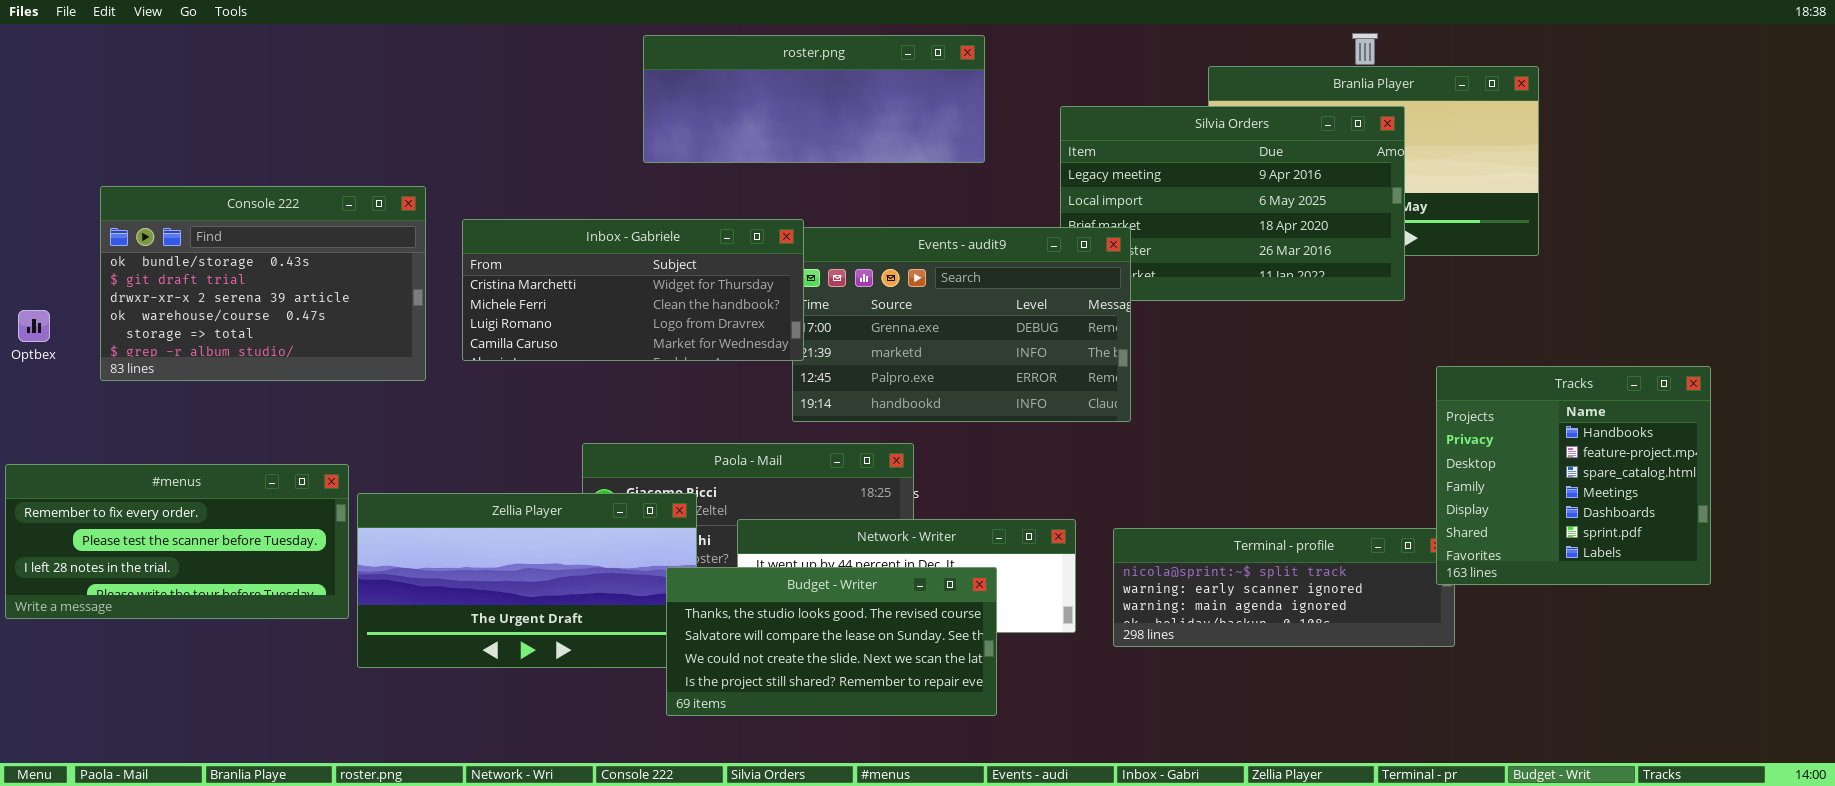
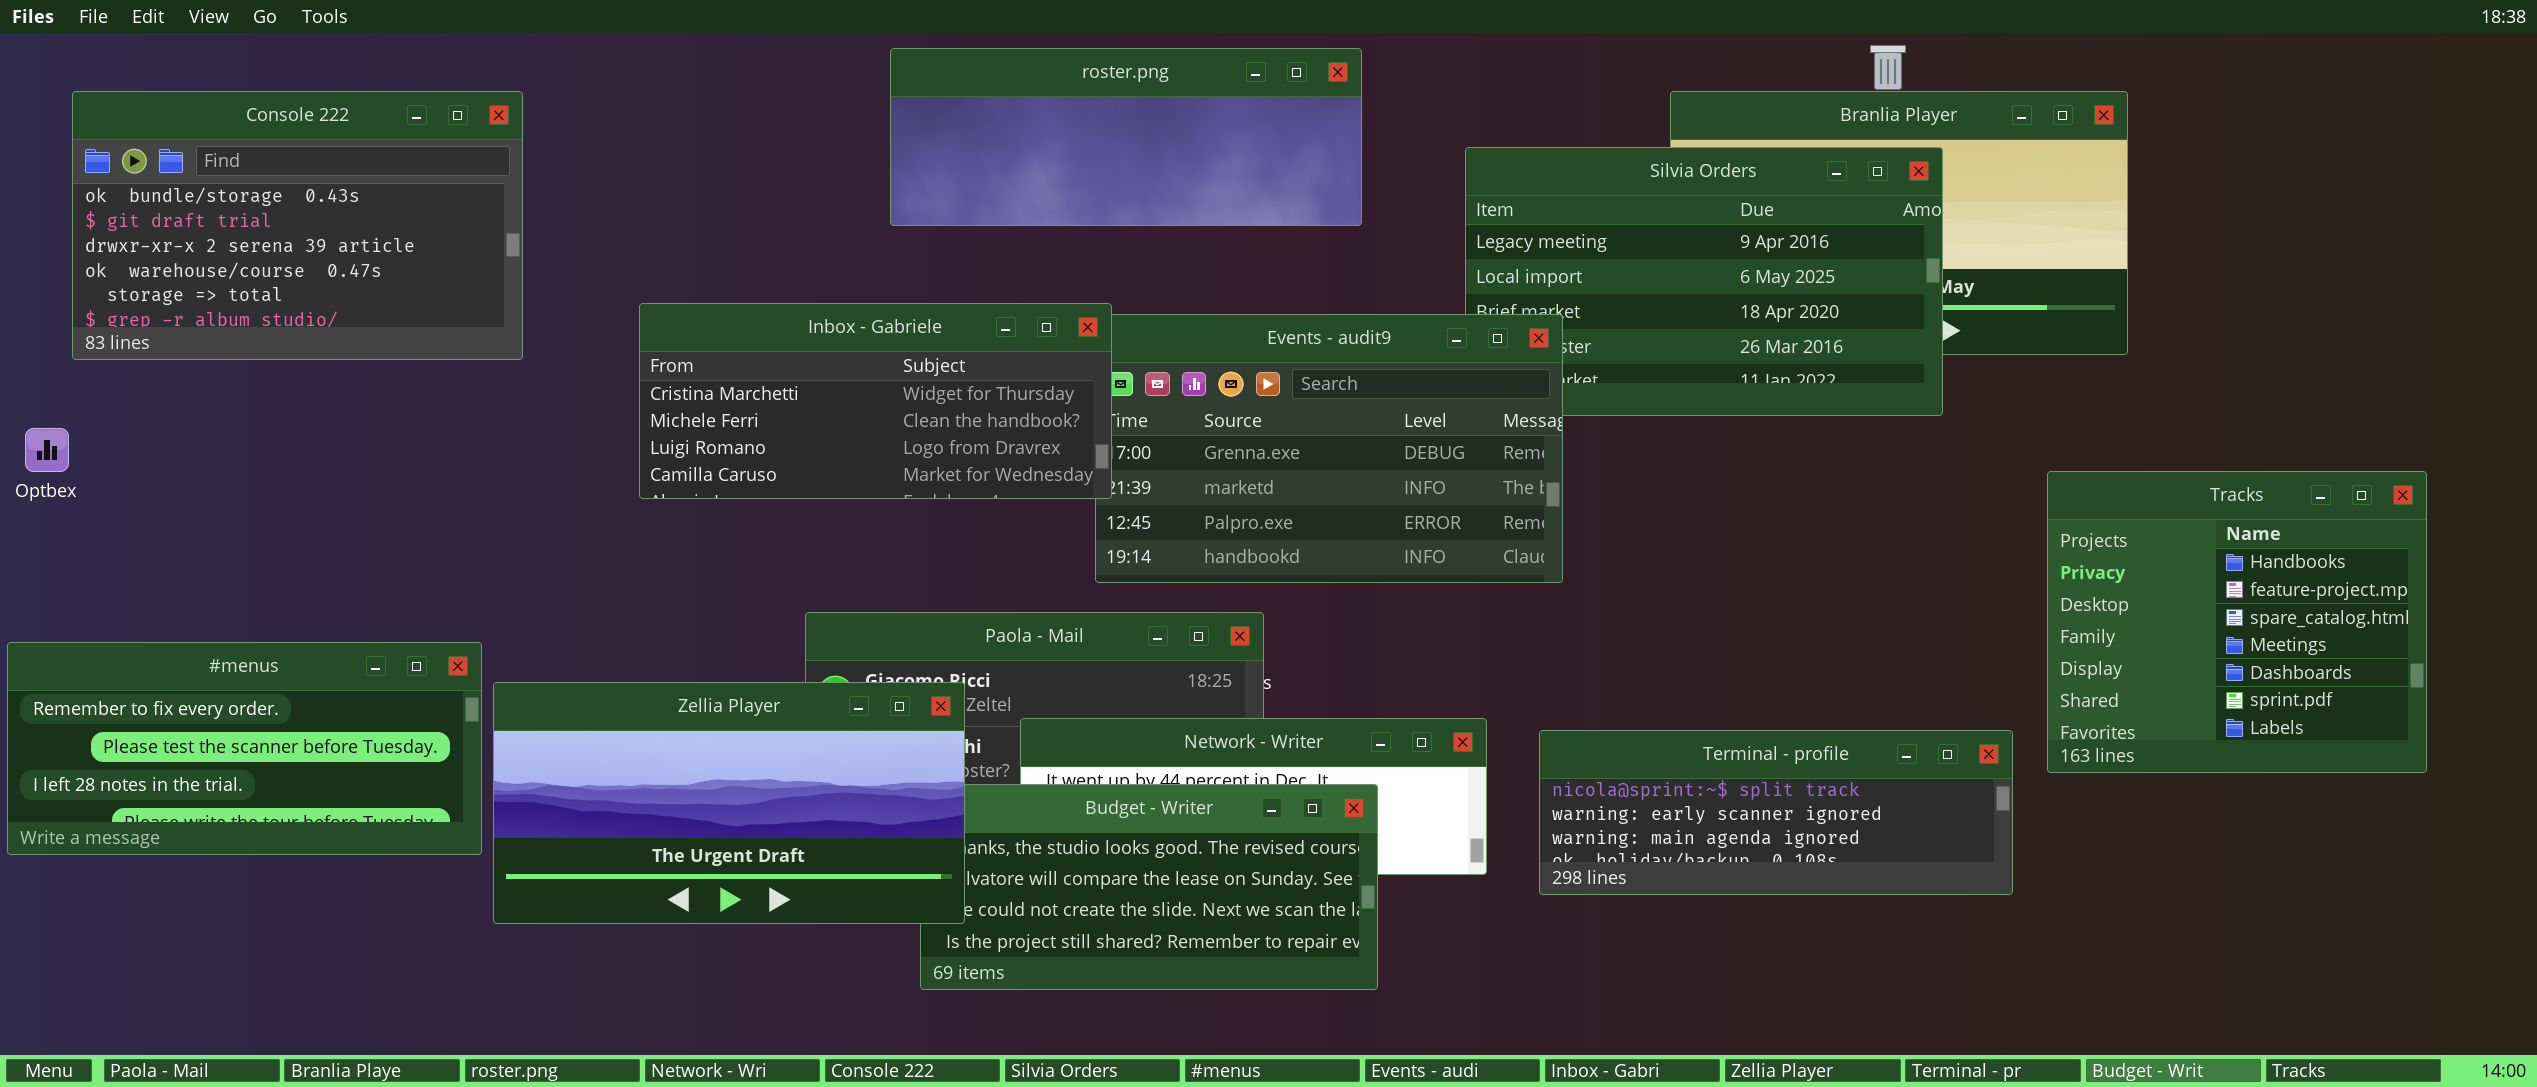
Console 222: [100,186,426,381] -> [72,91,523,360], moved
Tracks: [1436,366,1711,585] -> [2047,471,2427,773], moved
Zellia Player: [357,493,697,668] -> [493,682,965,924], raised

